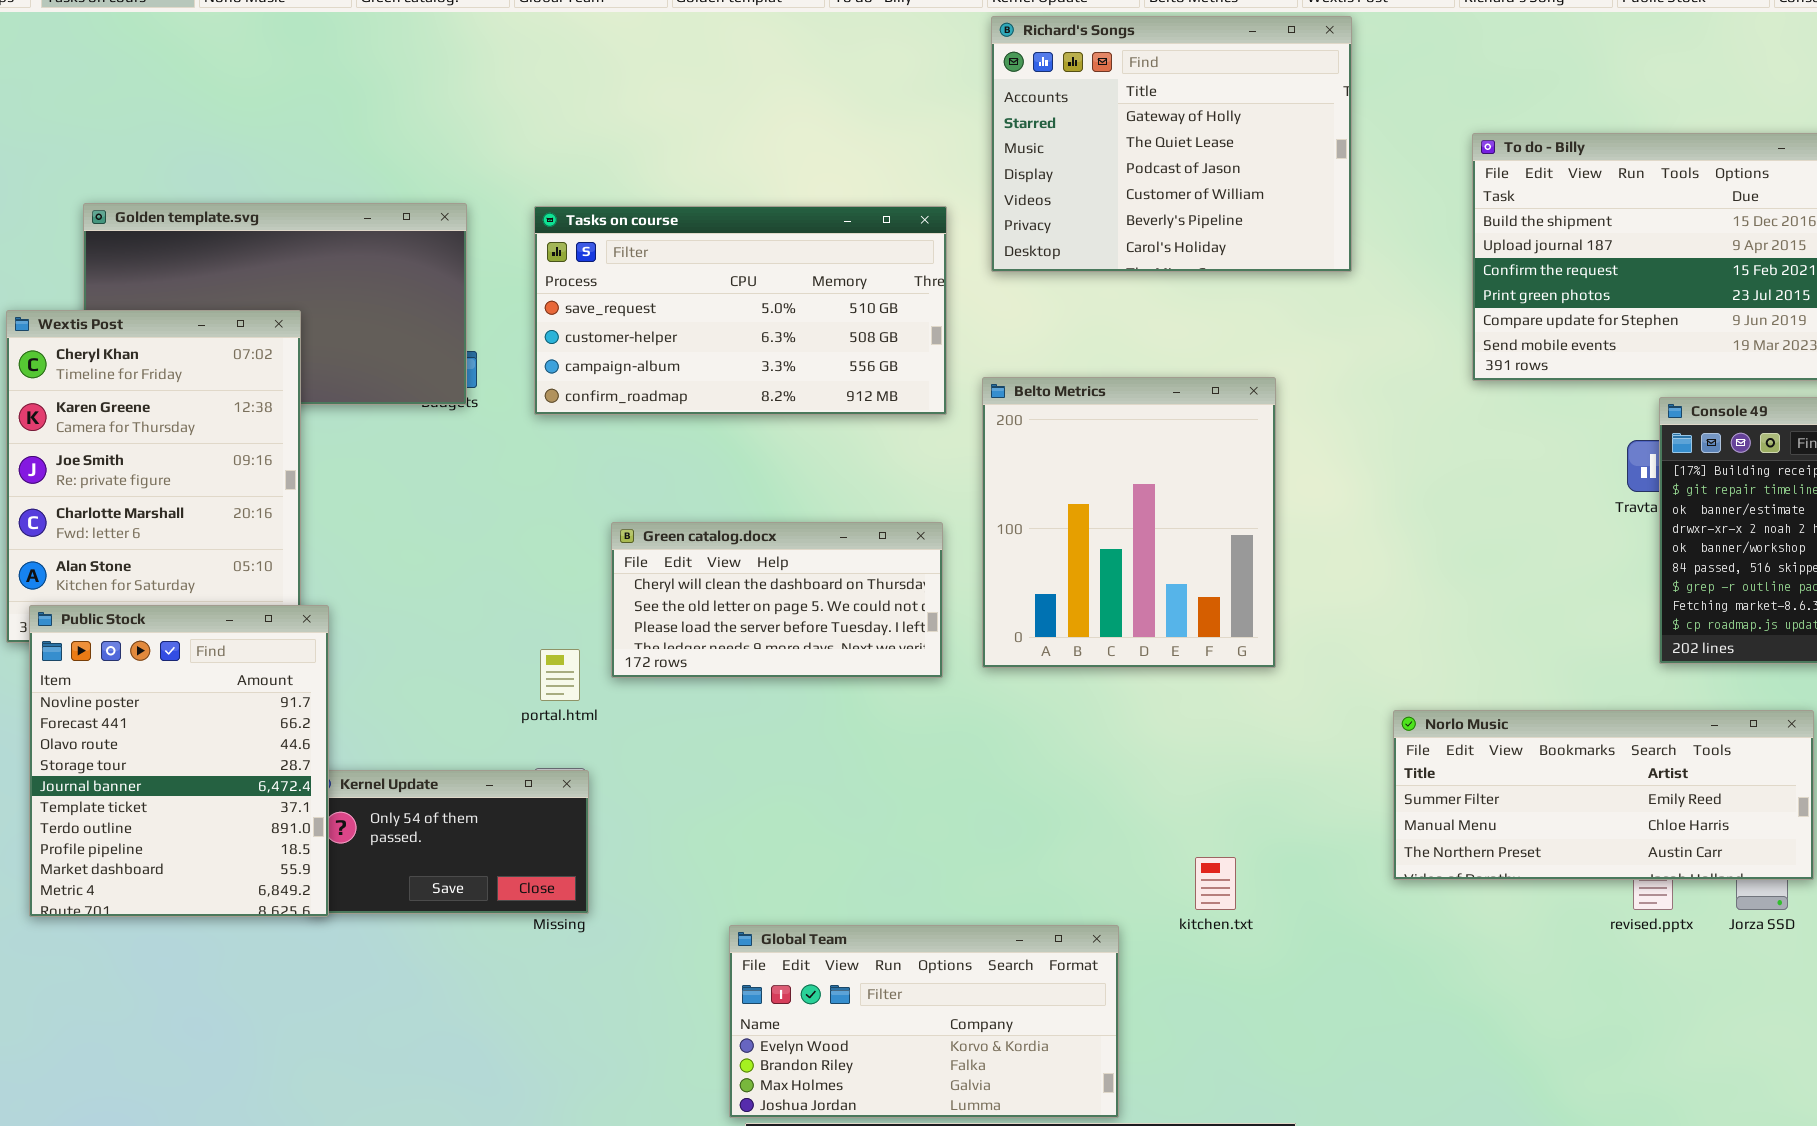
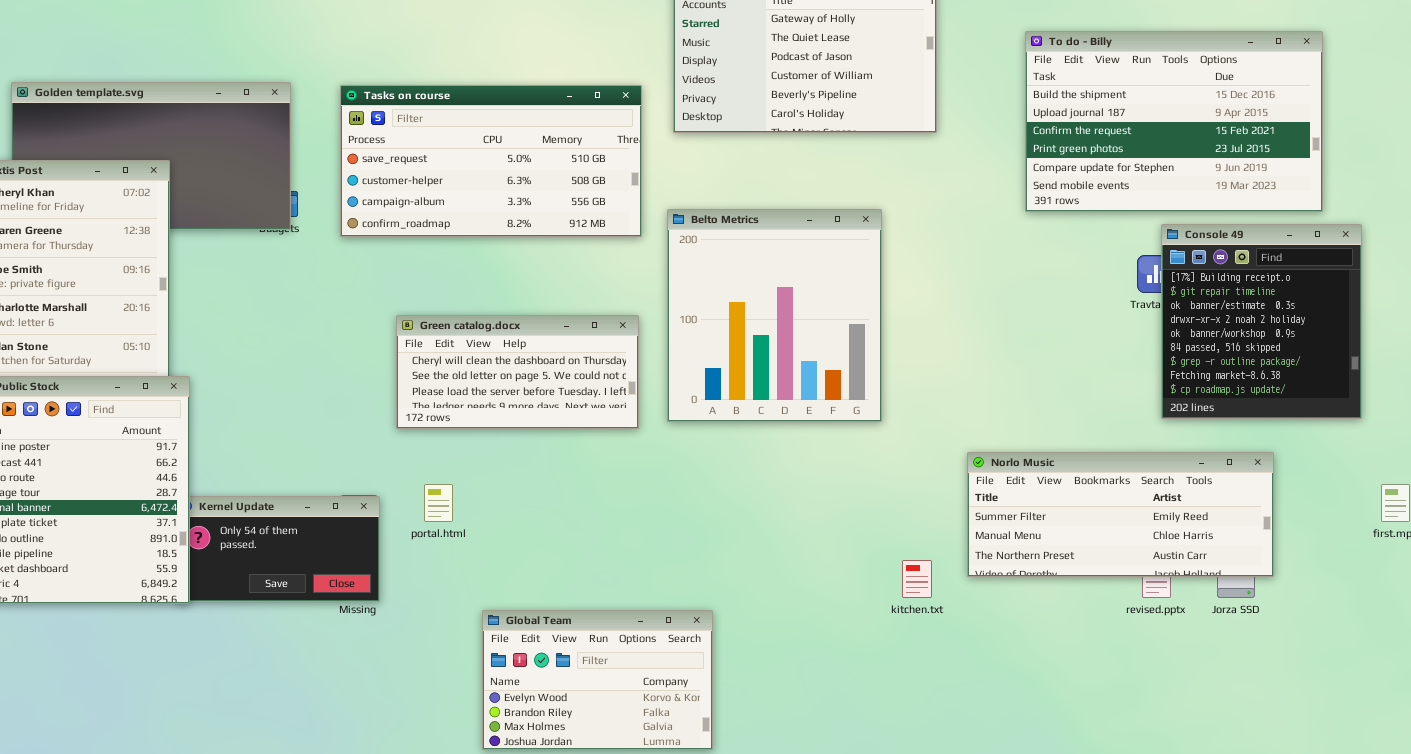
portal.html: [540,649,580,701] -> [424,484,453,522], moved
kitchen.txt: [1195,857,1236,910] -> [902,560,932,598], moved
Global Team: [729,925,1119,1118] -> [482,610,713,750], resized

